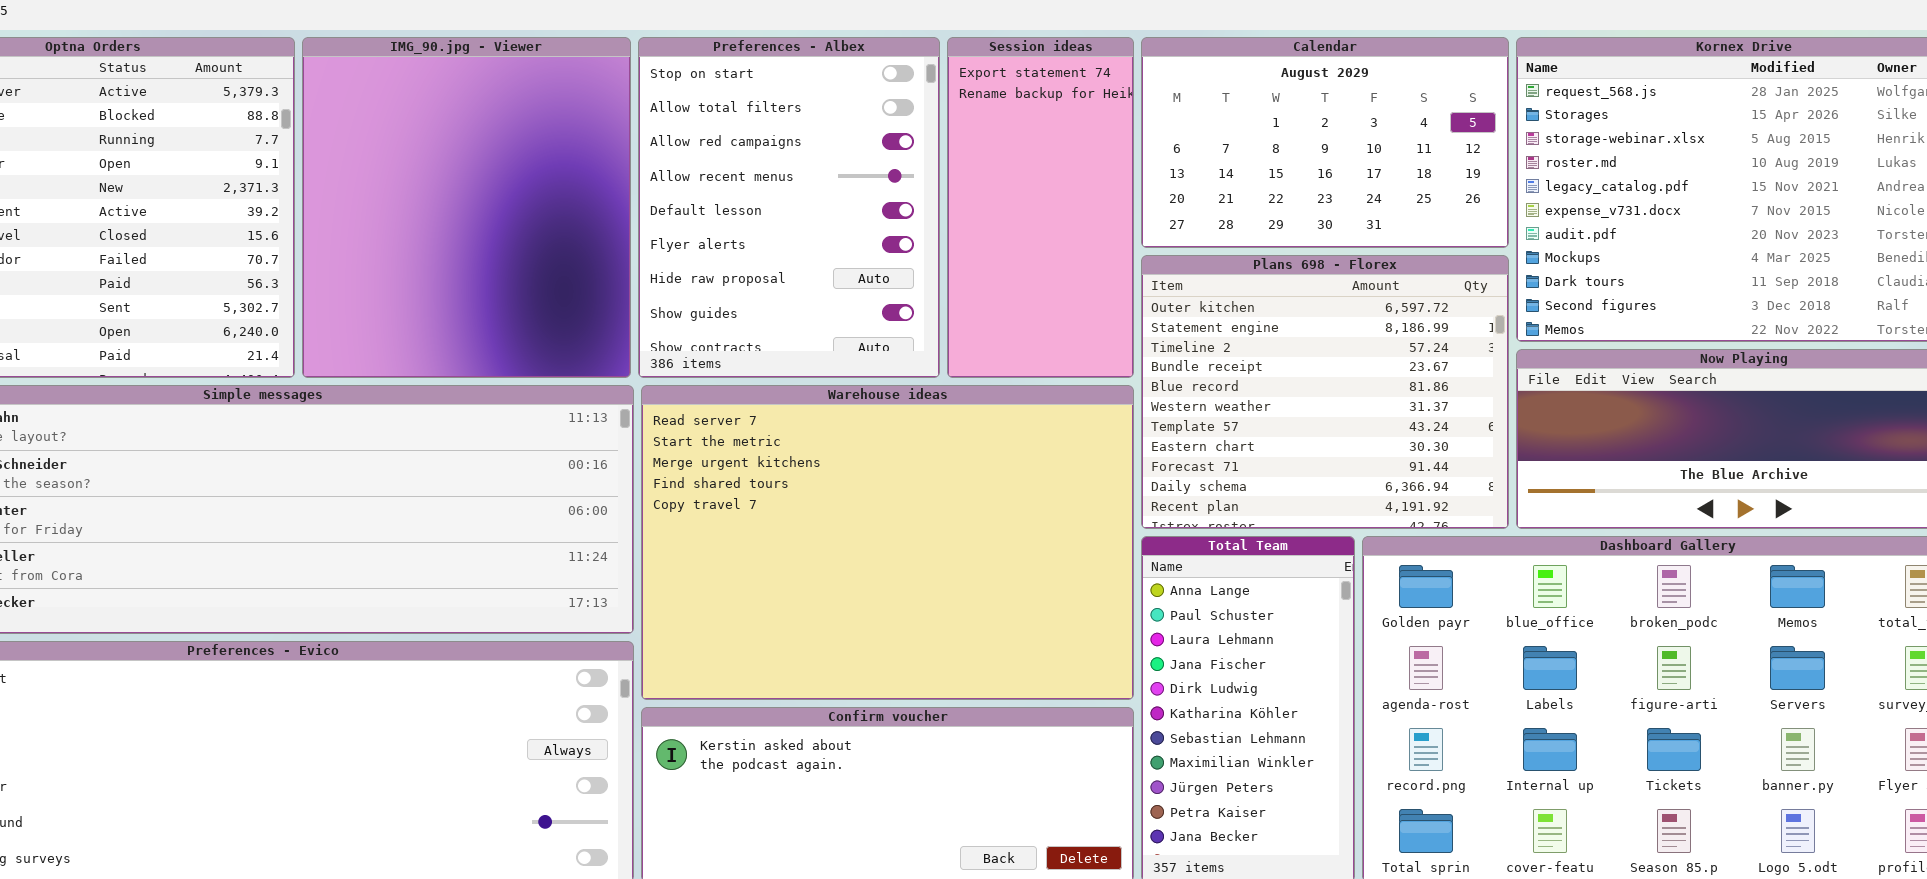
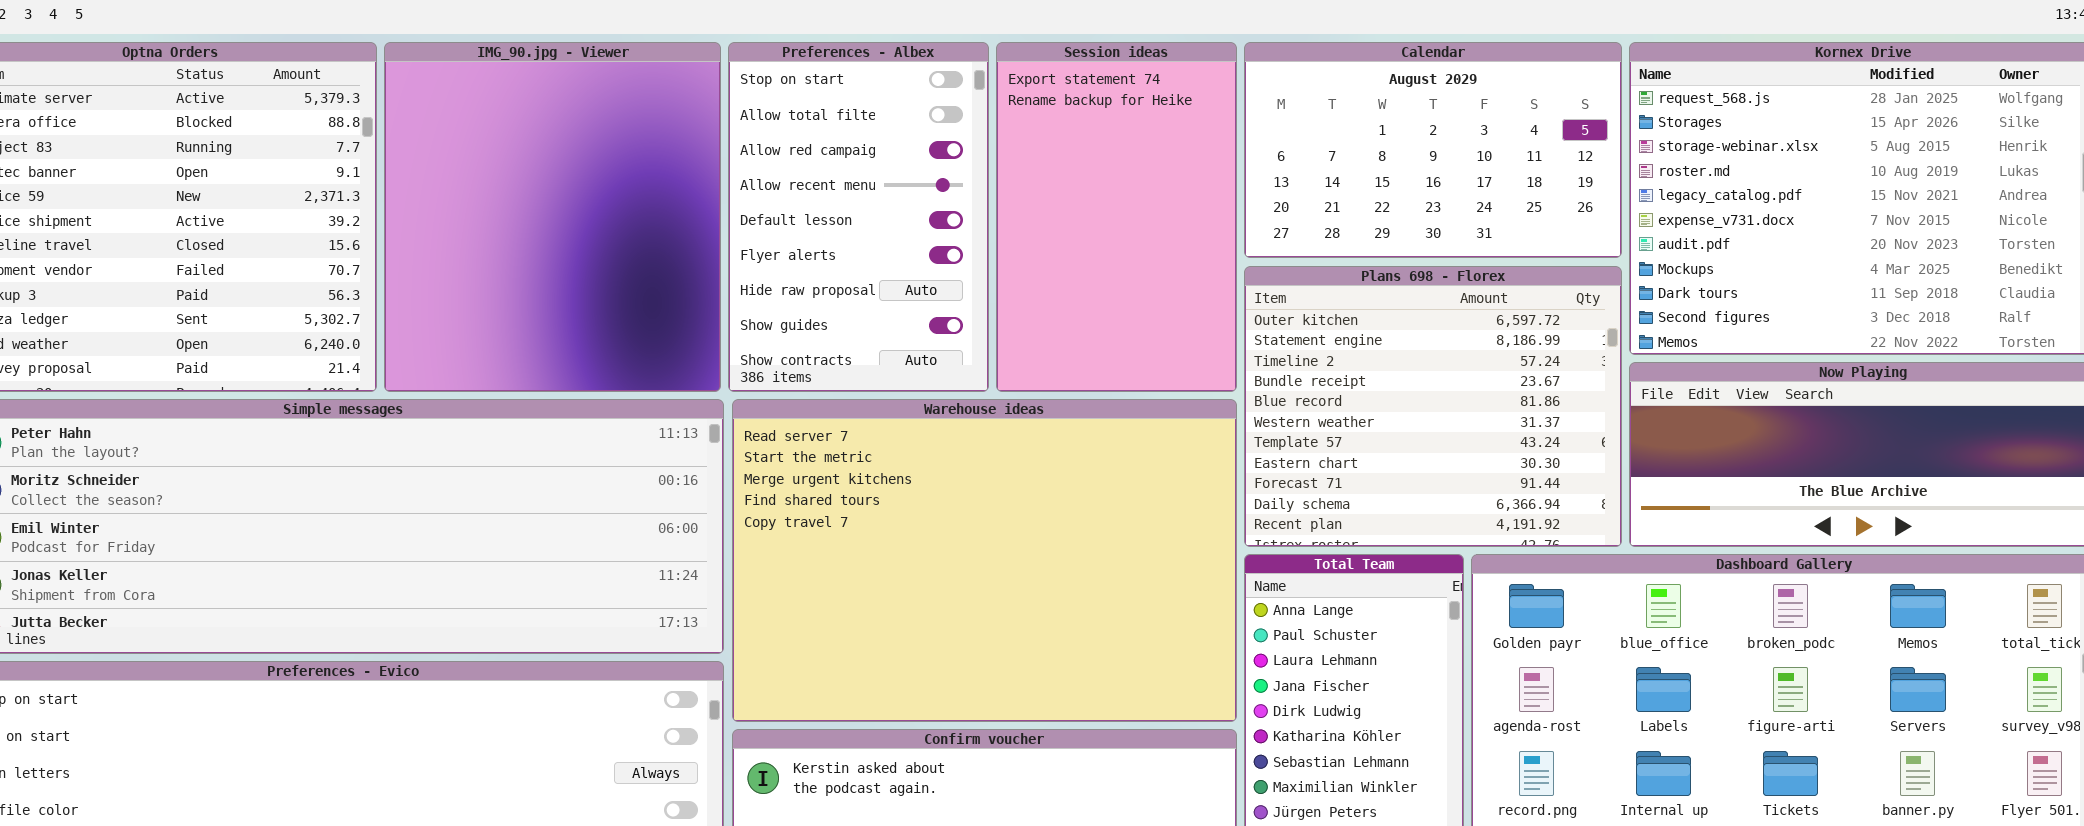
Preferences - Albex: [638,37,940,378] -> [728,42,989,392], resized
Session ideas: [947,37,1134,378] -> [996,42,1237,392], resized

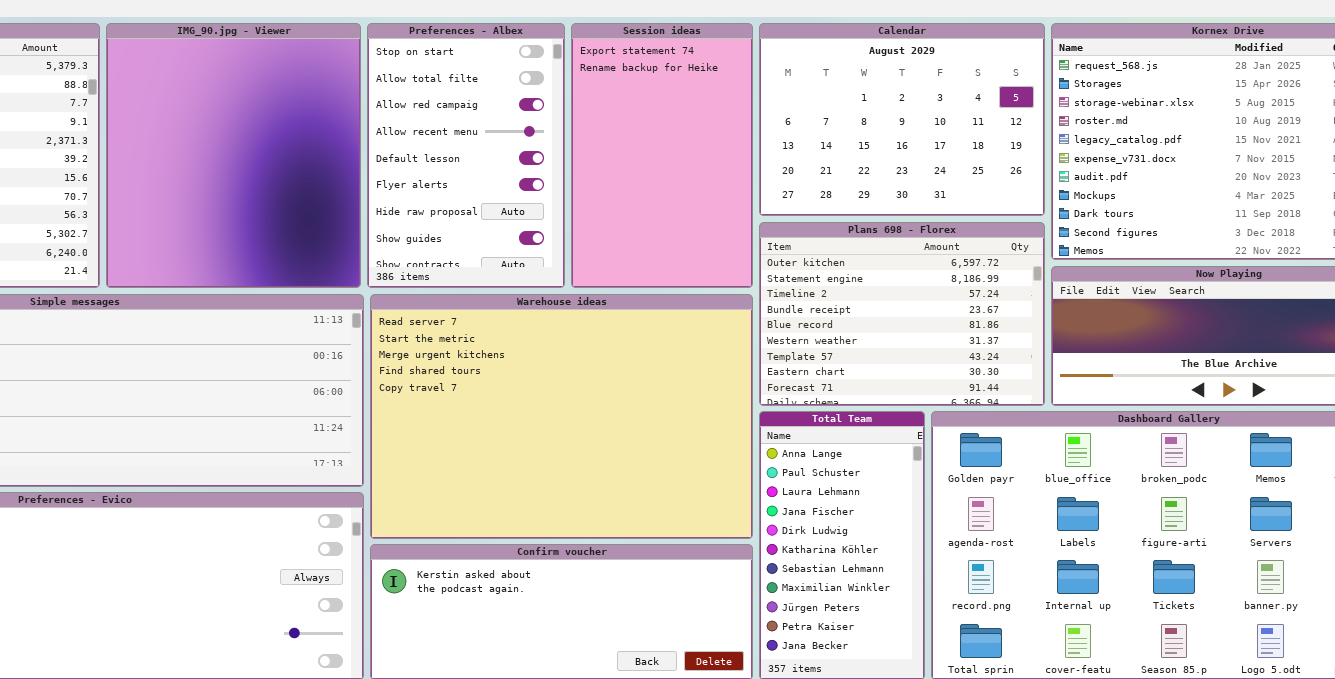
Calendar: [1244,42,1622,258] -> [759,23,1045,216], resized
Plans 698 - Florex: [1244,266,1622,547] -> [759,222,1045,406], resized

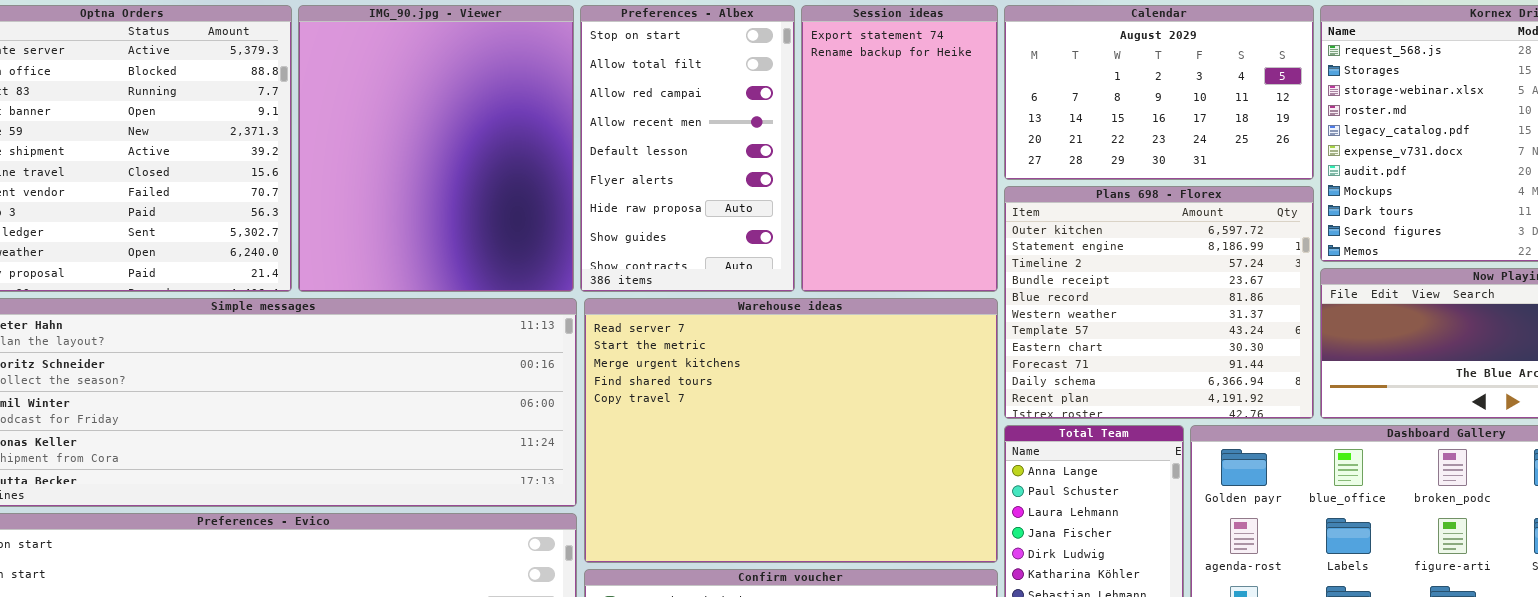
Calendar: [759,23,1045,216] -> [1004,5,1314,180], resized
Plans 698 - Florex: [759,222,1045,406] -> [1004,186,1314,419], resized

